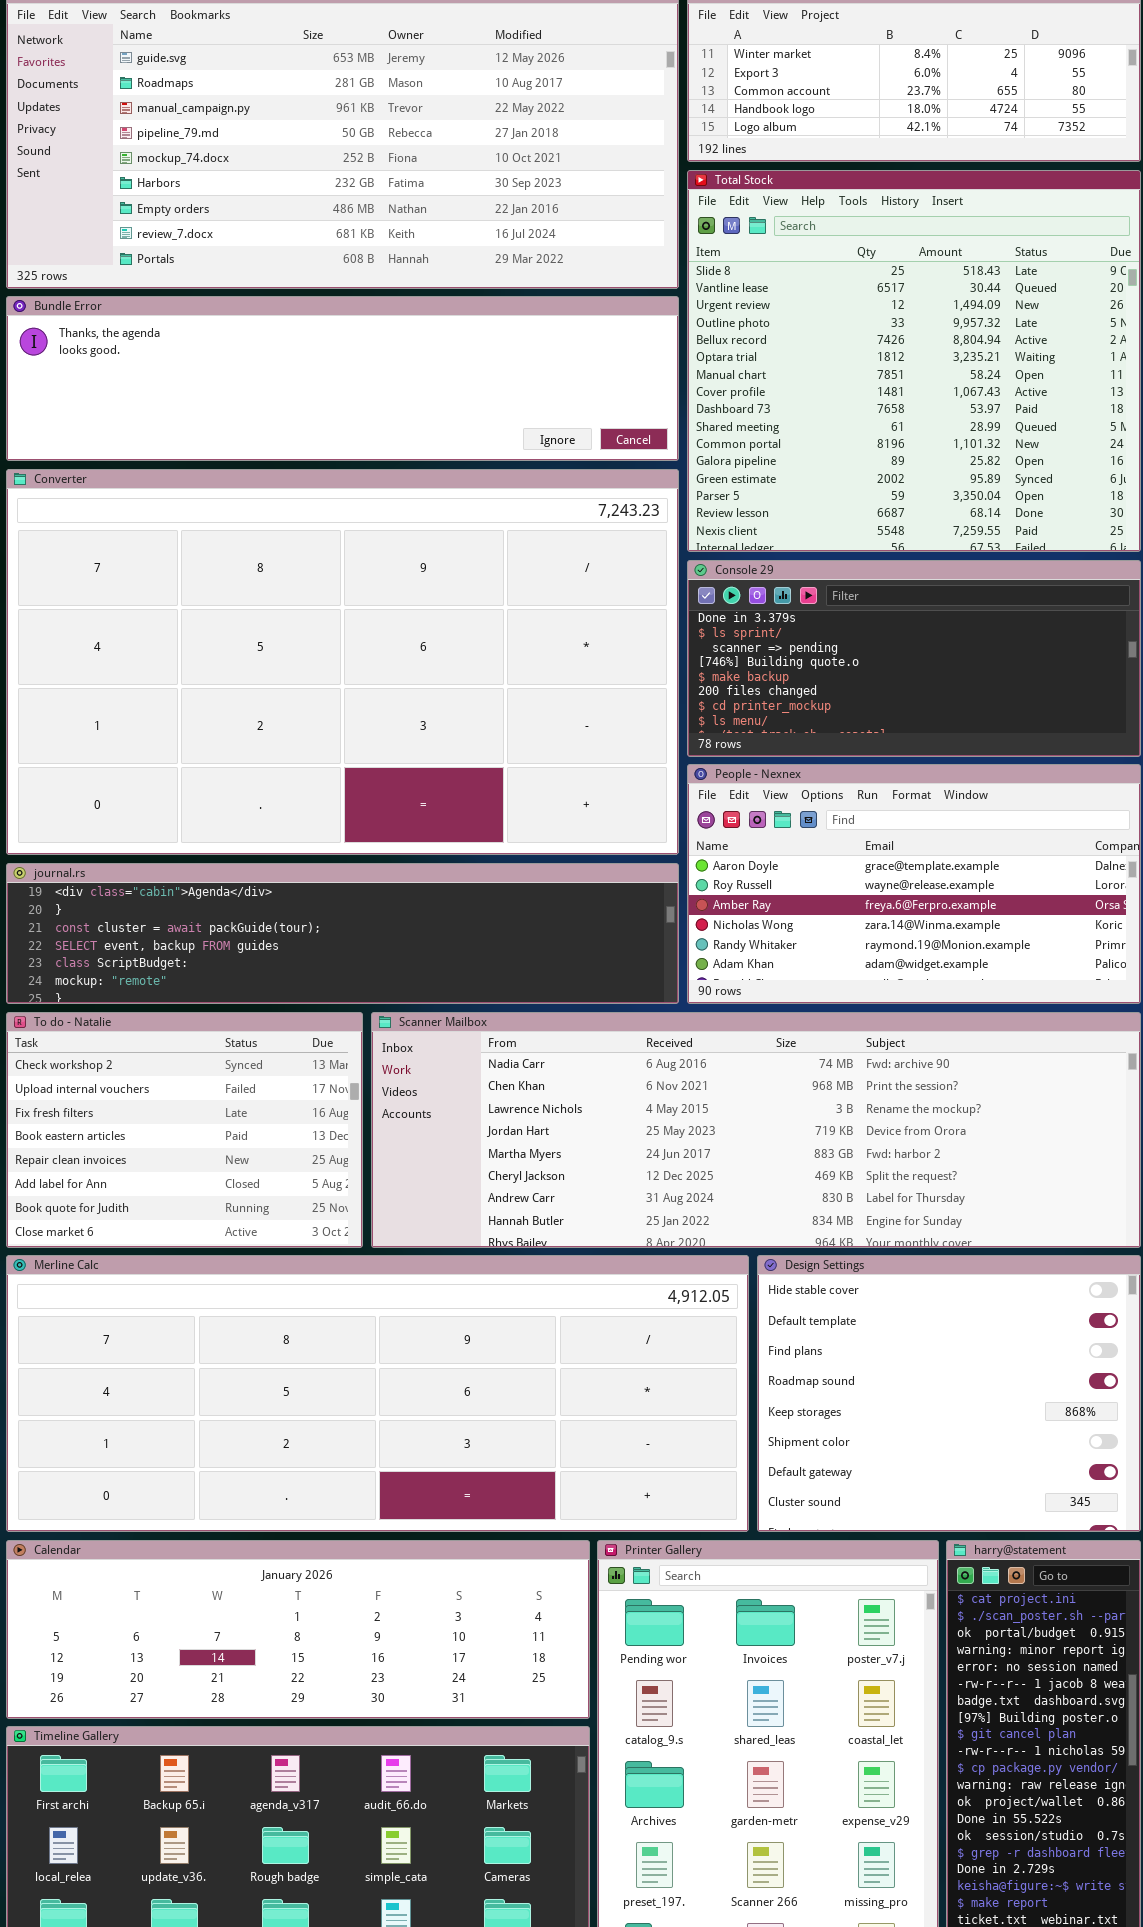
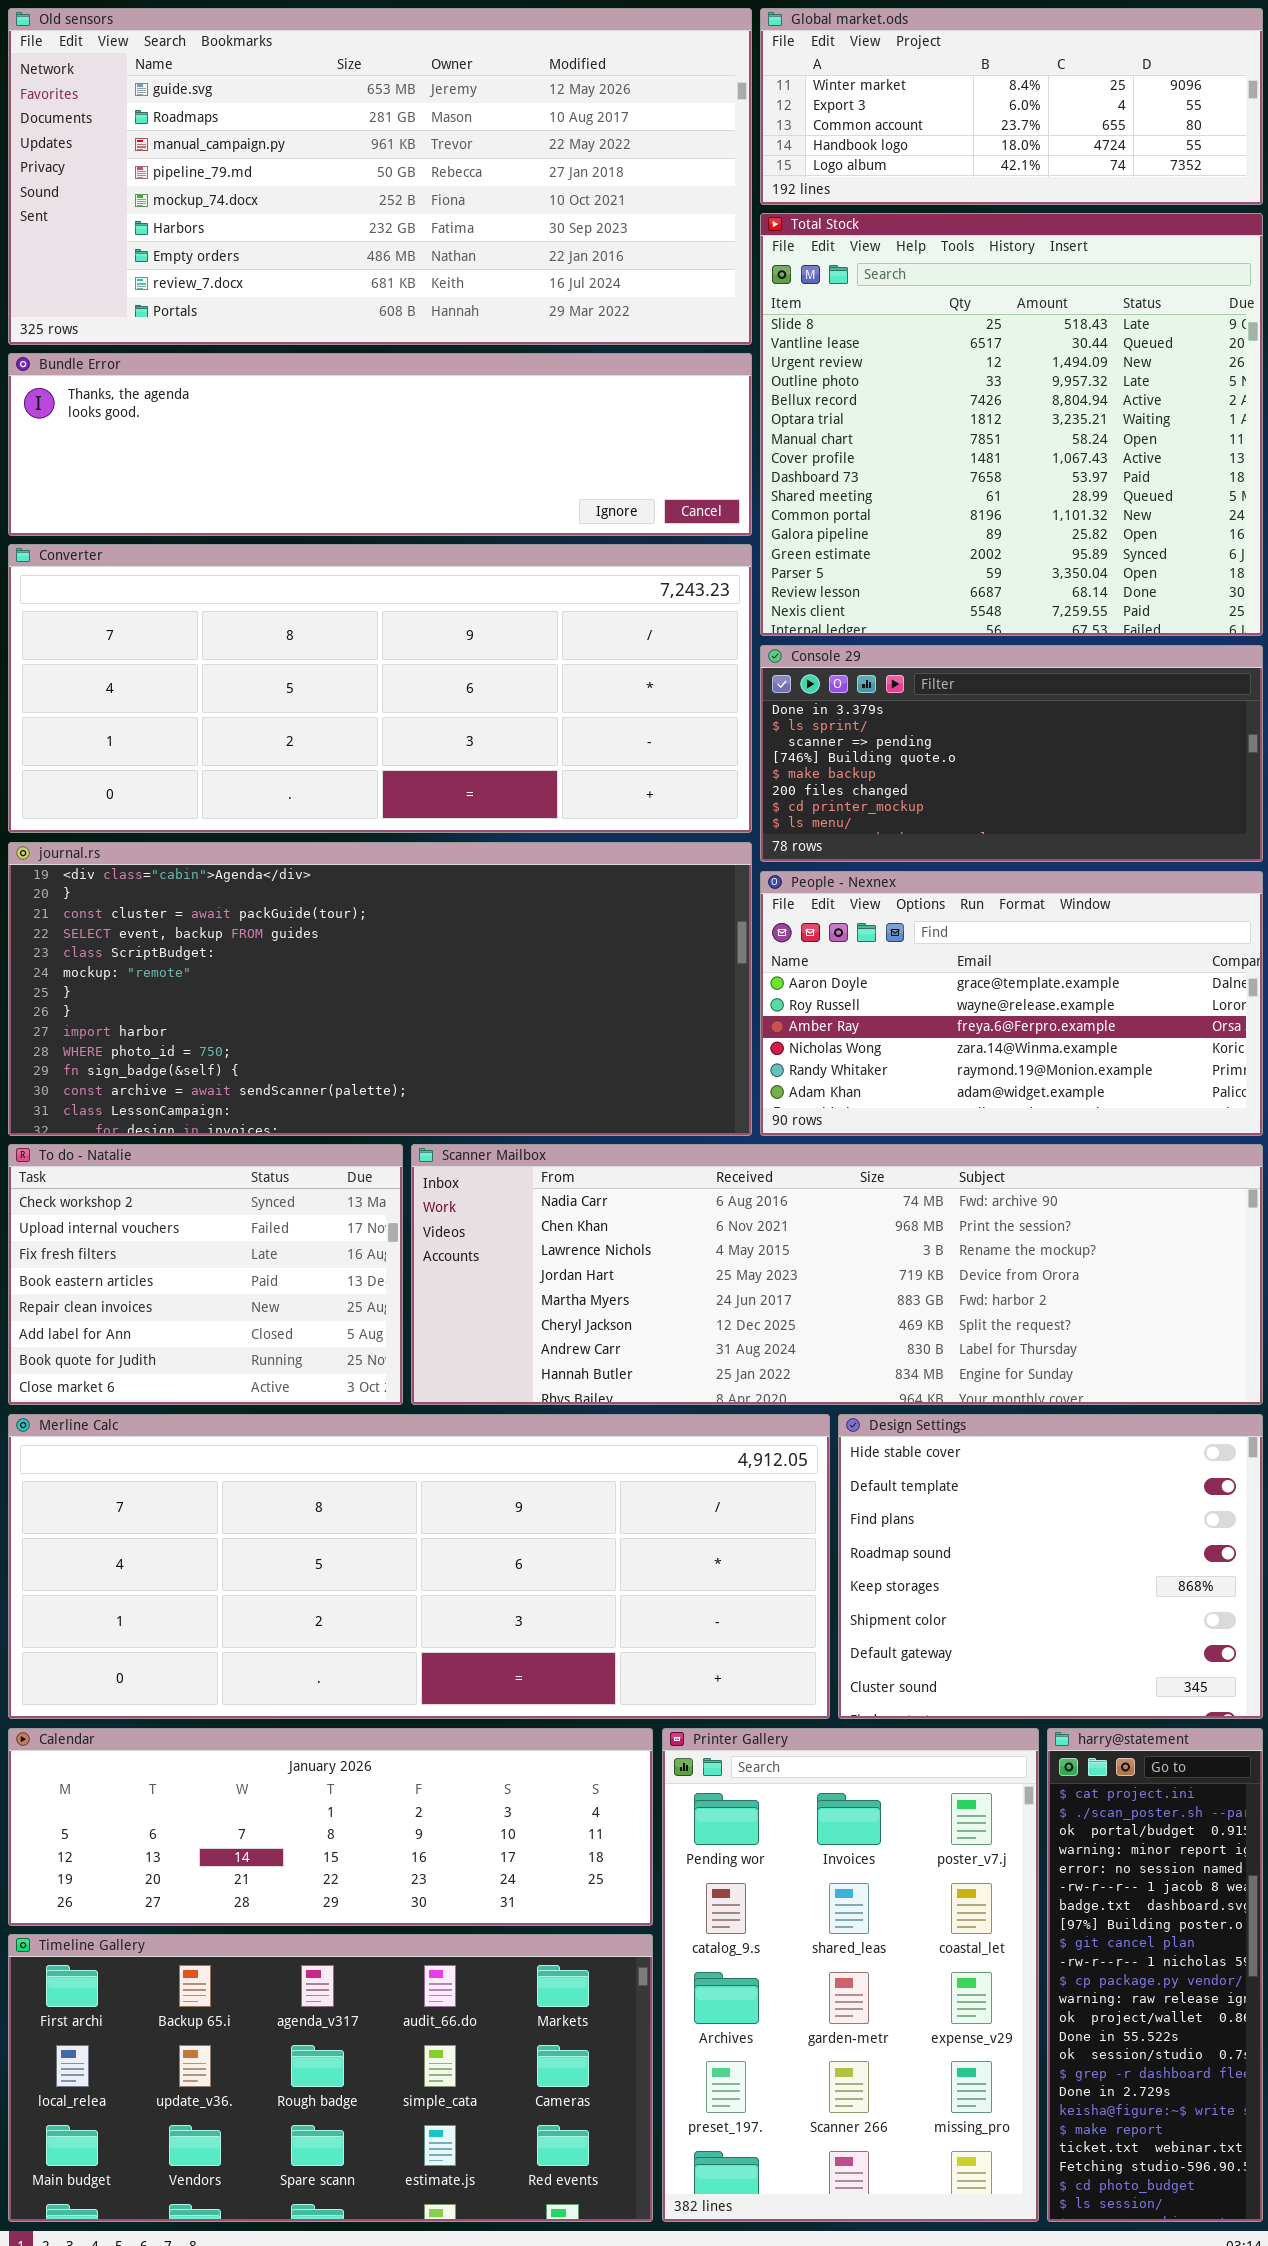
Converter: [6,469,679,855] -> [8,544,752,833], resized
journal.rs: [6,863,679,1004] -> [8,842,752,1136], resized

